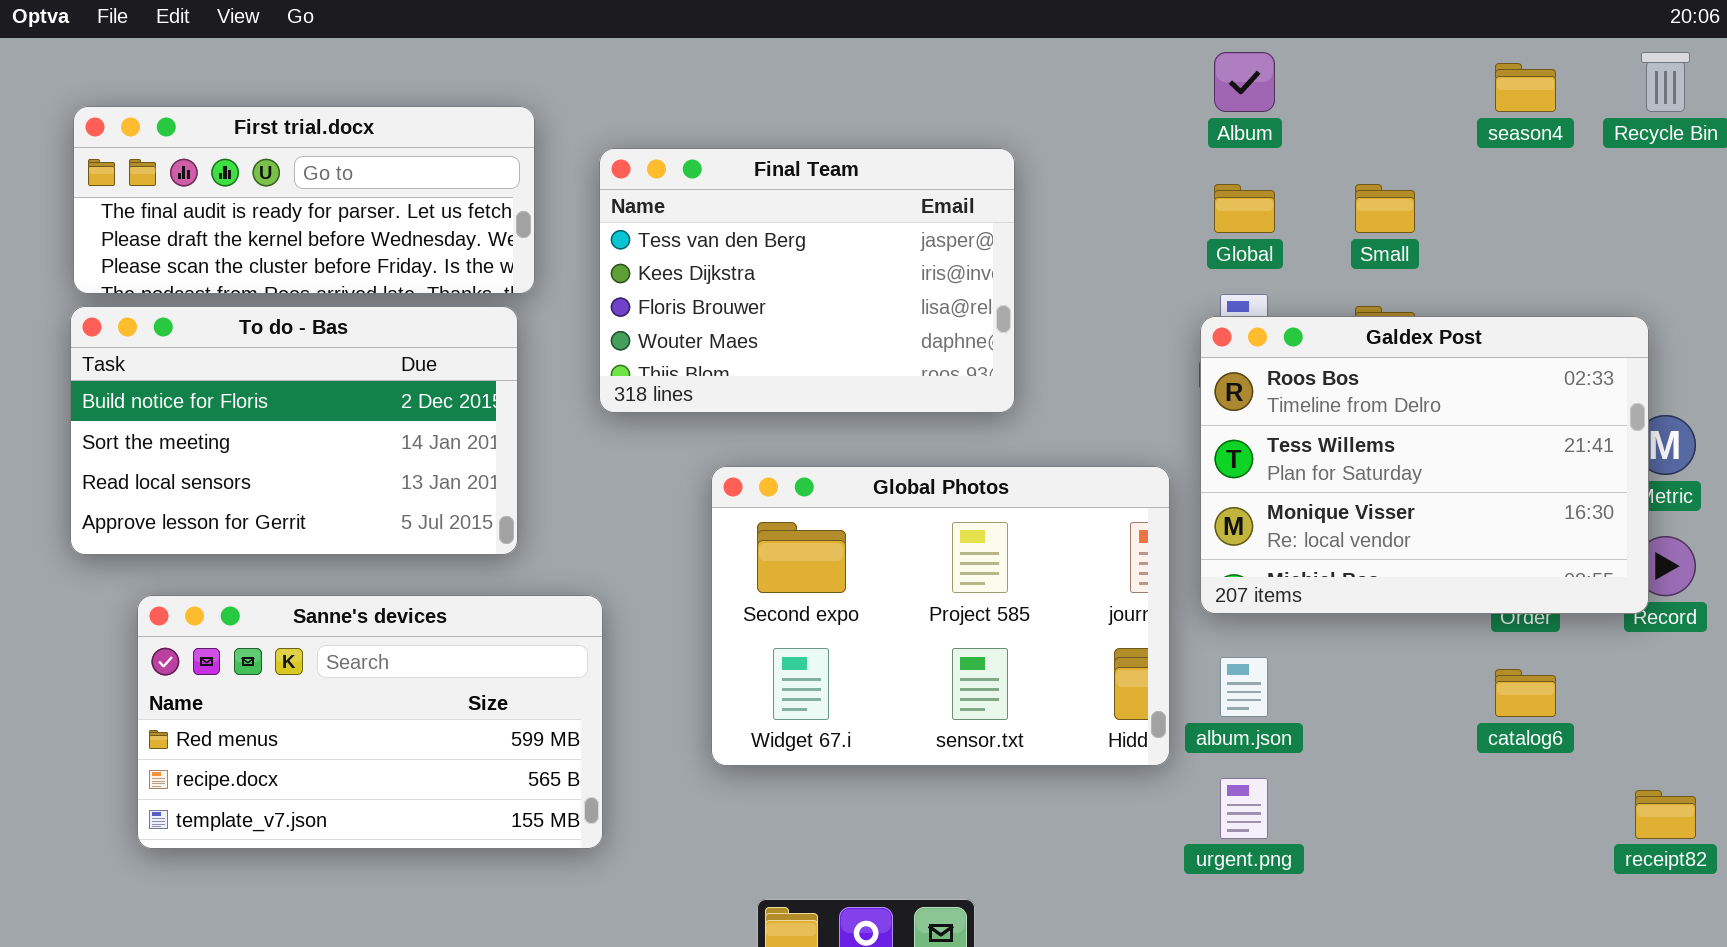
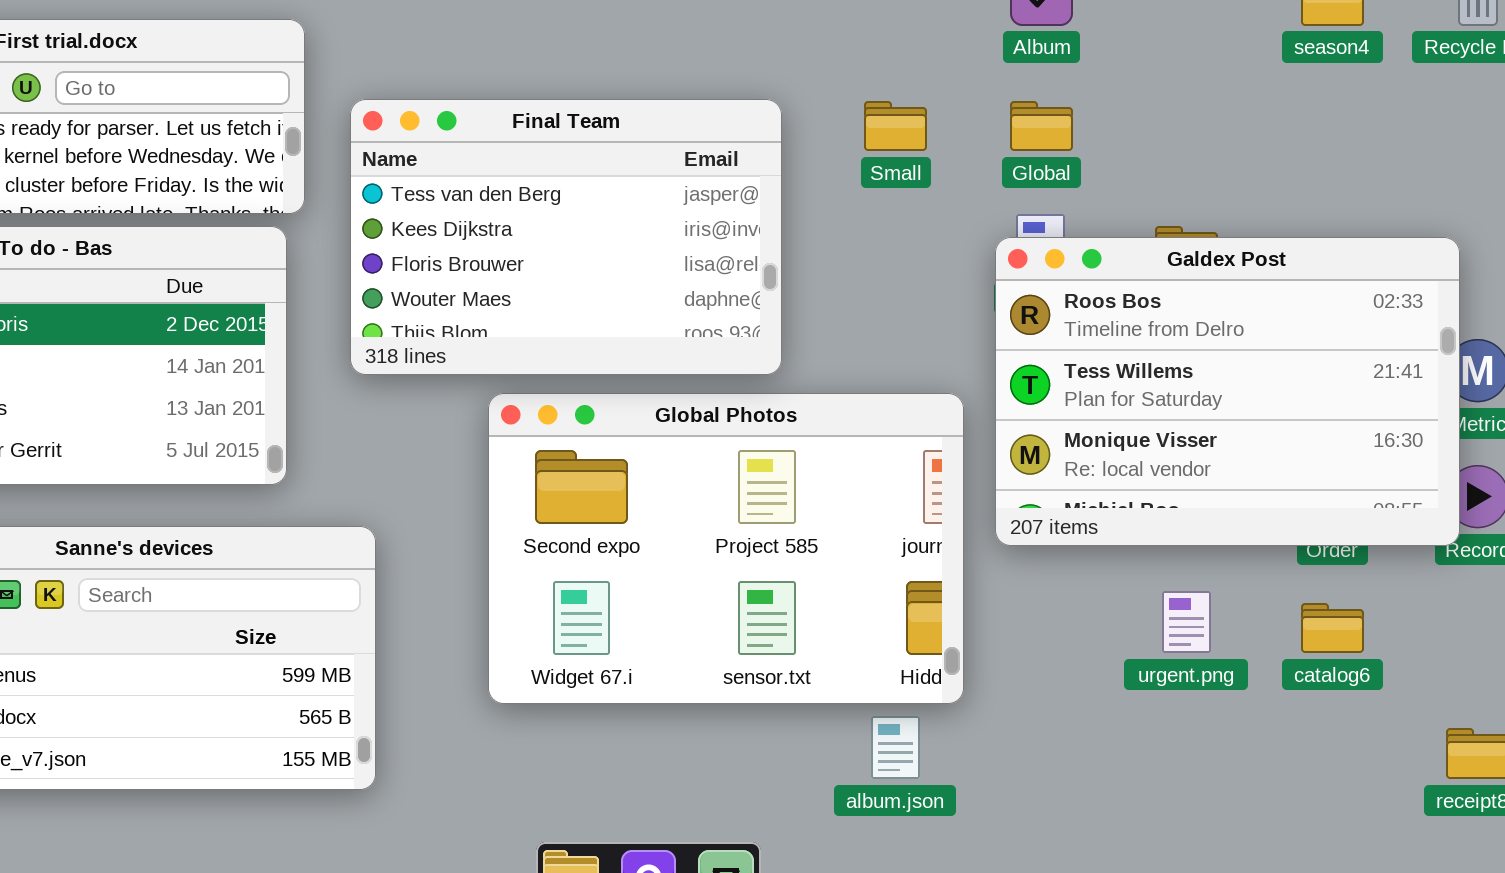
Final Team: [599,148,1015,413] -> [350,99,782,375], moved
Small: [1355,184,1415,233] -> [864,101,927,151], moved
album.json: [1220,657,1268,717] -> [871,716,920,779], moved
urgent.png: [1220,778,1268,839] -> [1162,591,1211,653], moved

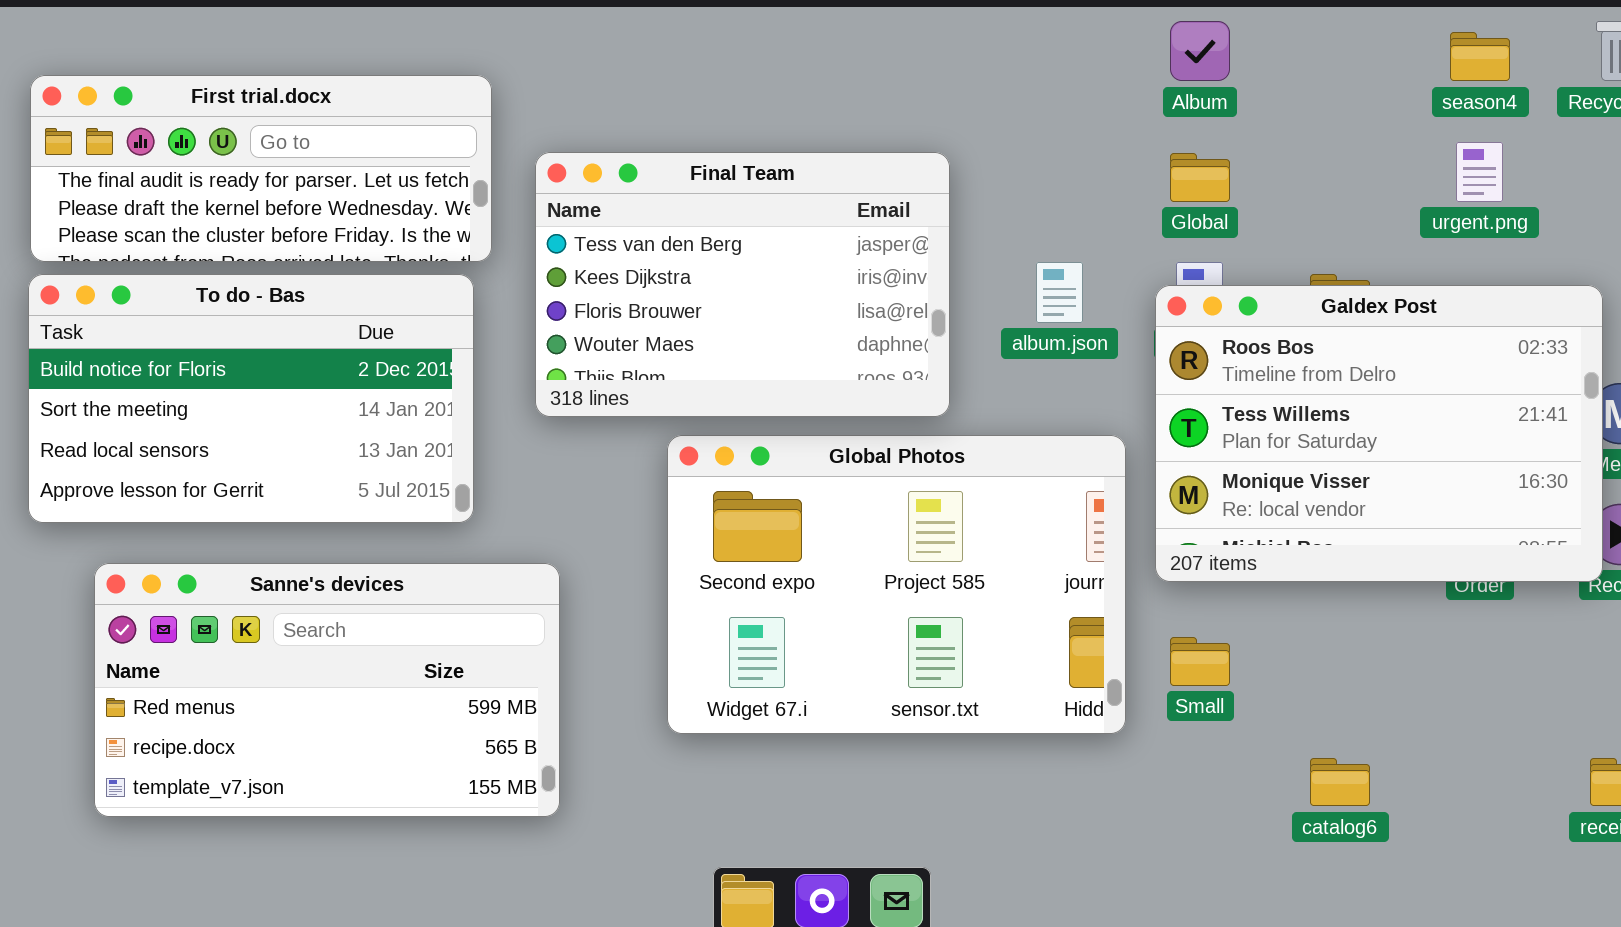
Small: [864,101,927,151] -> [1170,637,1230,686], moved
urgent.png: [1162,591,1211,653] -> [1456,142,1503,202], moved
catalog6: [1301,603,1364,653] -> [1310,758,1370,806], moved
album.json: [871,716,920,779] -> [1036,262,1083,323], moved

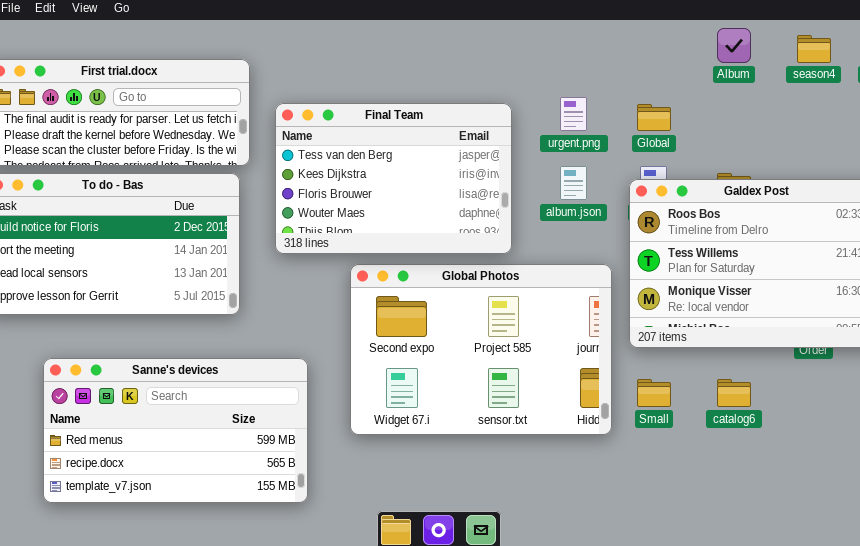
Album: [1170,21,1230,81] -> [717,28,751,63], moved
urgent.png: [1456,142,1503,202] -> [560,97,587,131], moved
Sanne's devices: [94,563,560,817] -> [43,358,308,503], moved
catalog6: [1310,758,1370,806] -> [717,379,751,407], moved

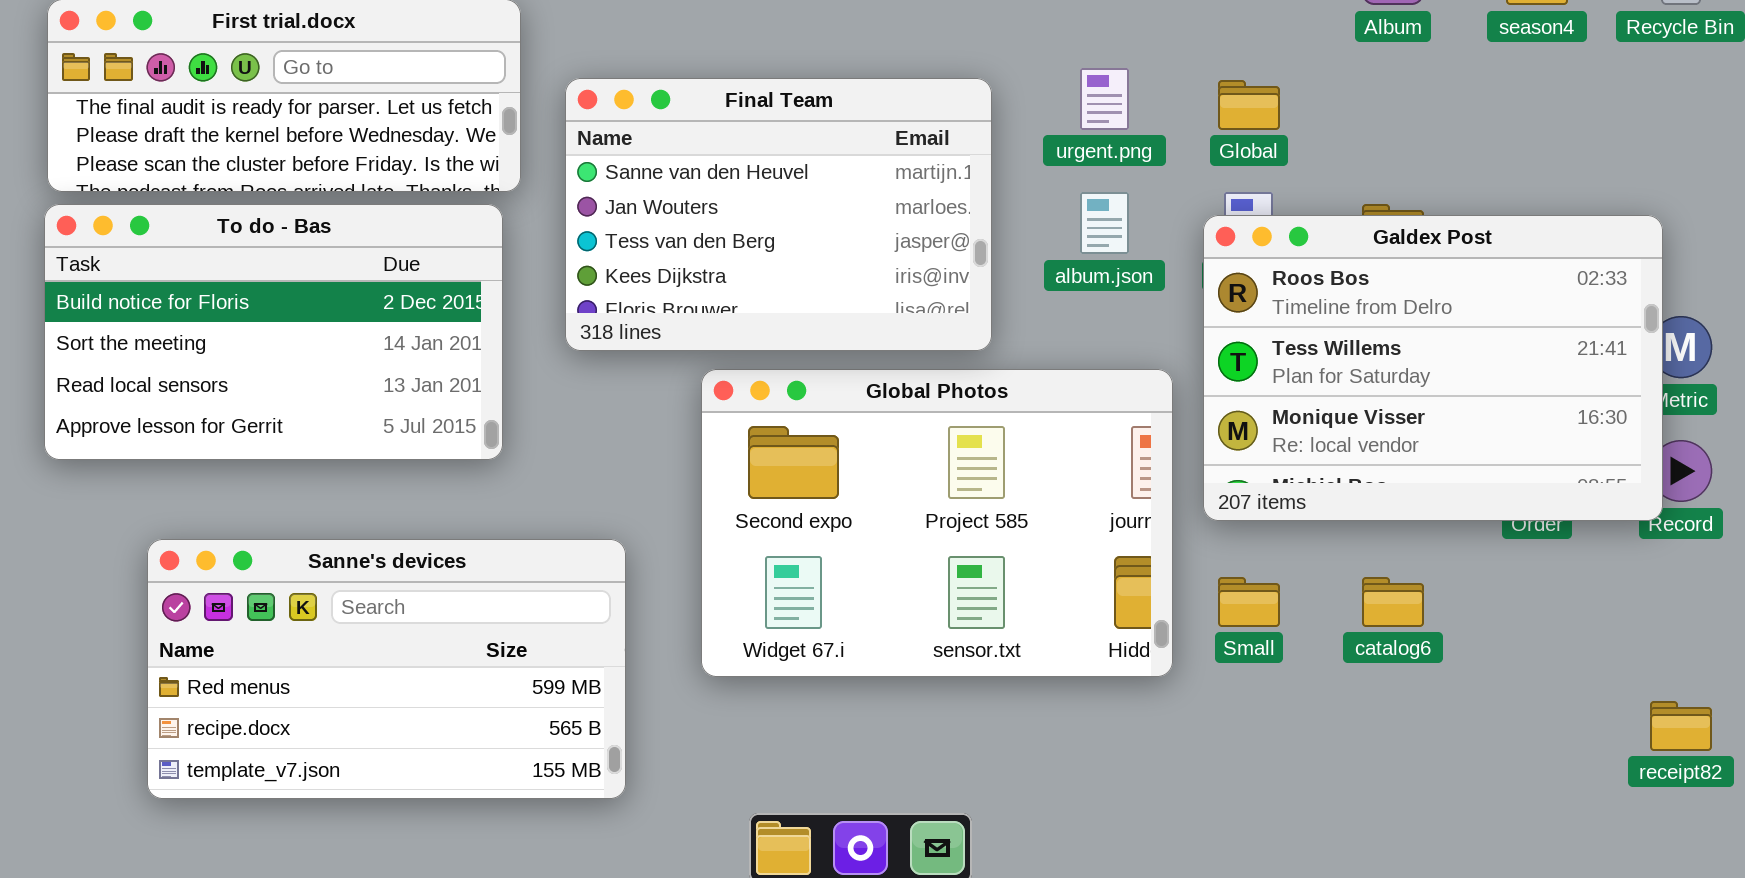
Final Team: [275,103,512,254] -> [565,78,992,351], scrolled up 2 rows

